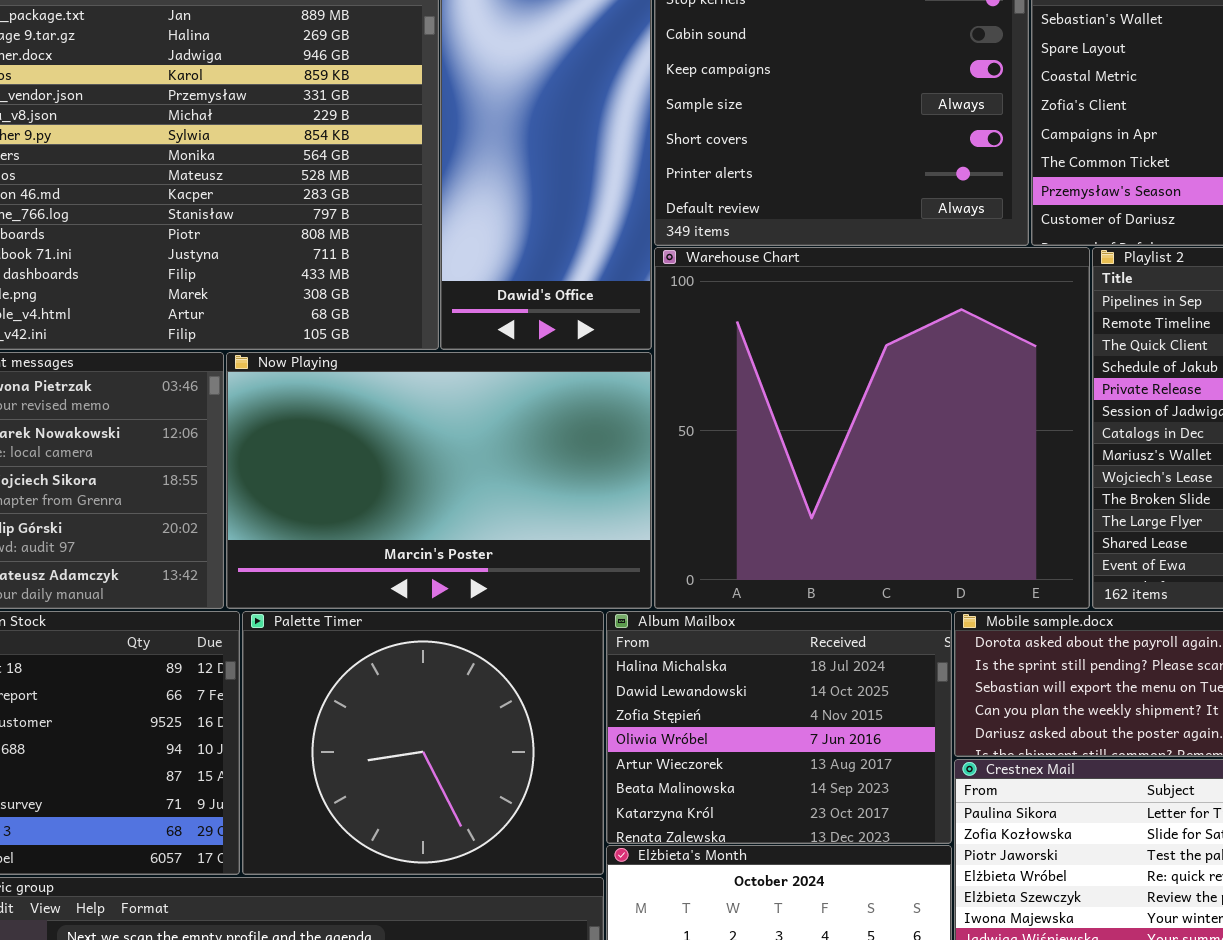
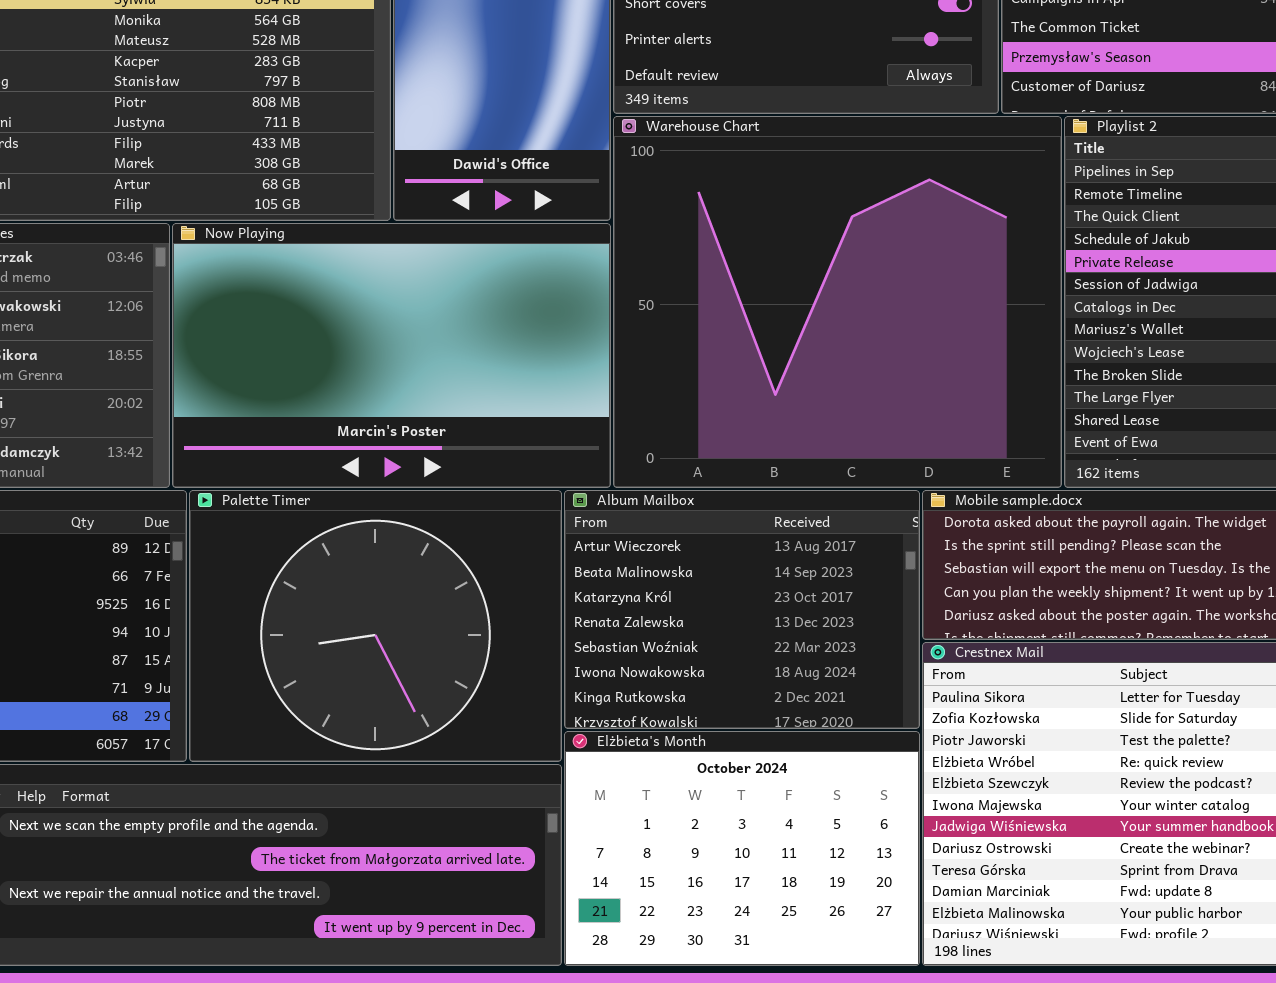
Album Mailbox: [606,611,952,844] -> [564,490,920,729], scrolled down 4 rows

